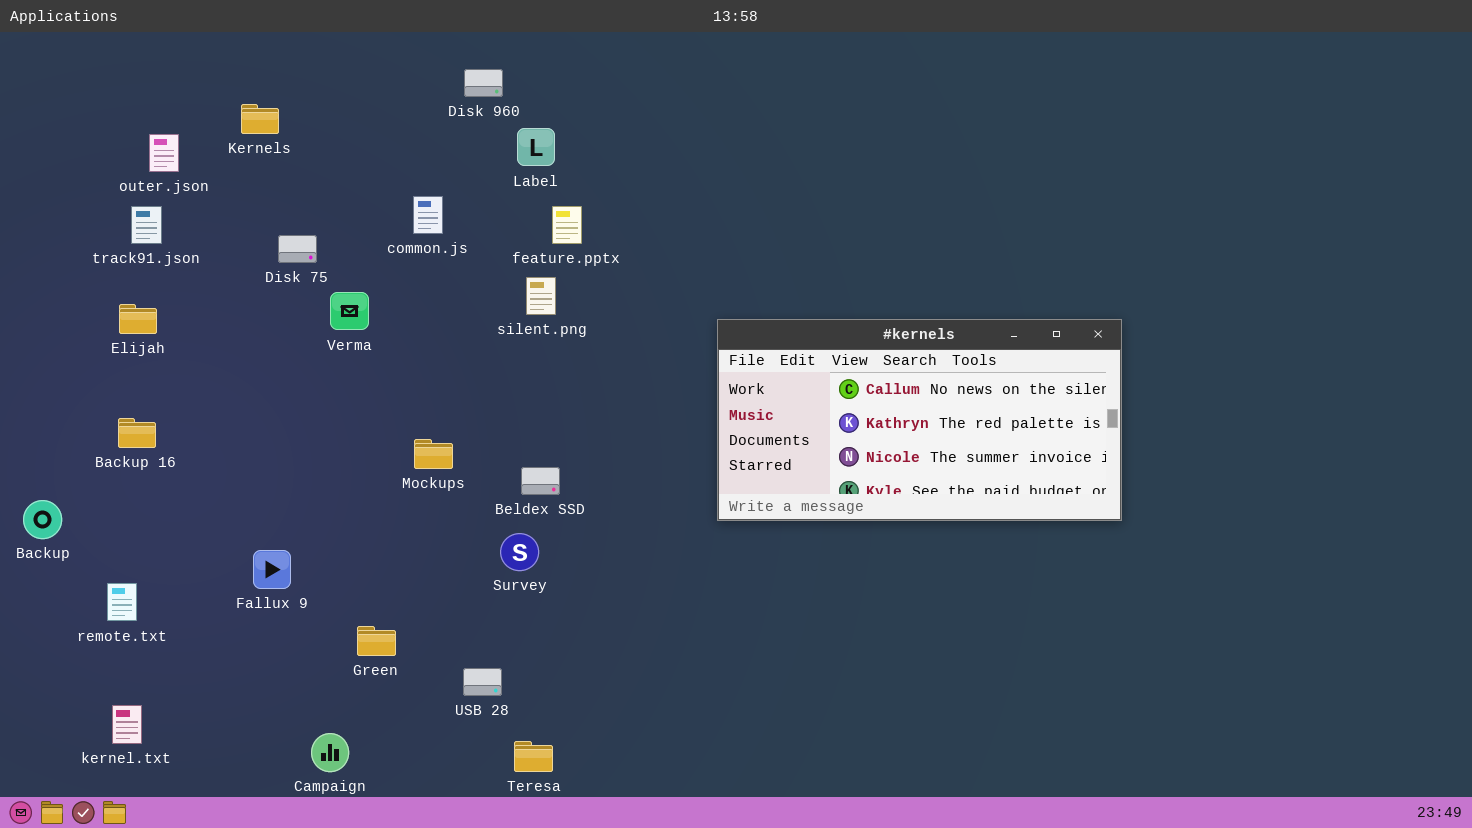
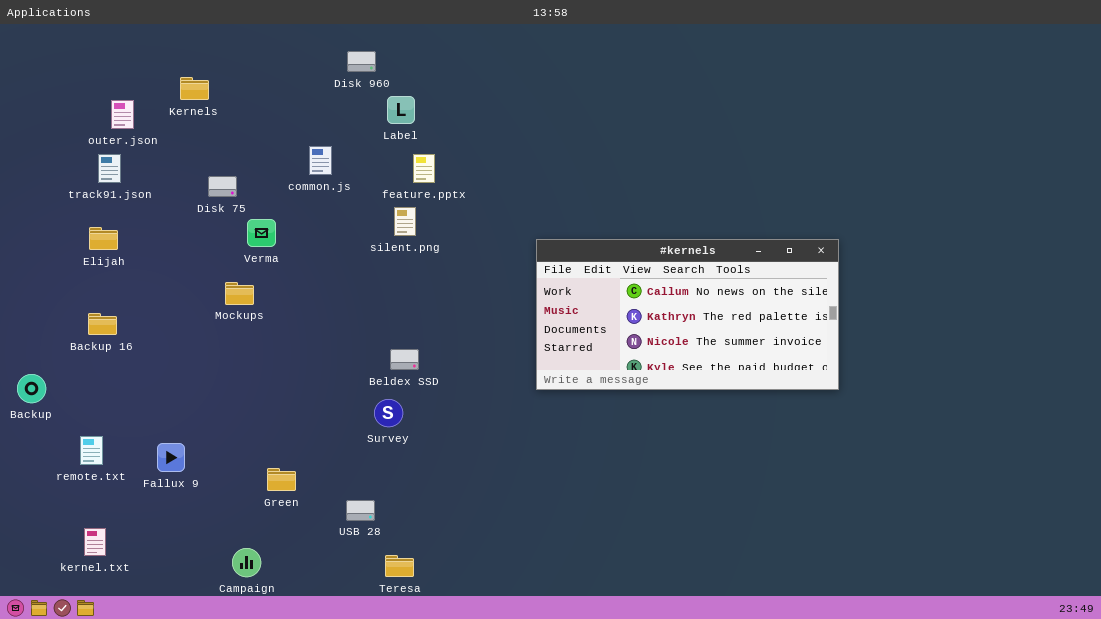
Mockups: [414,439,453,469] -> [225,282,254,305], moved
Fallux 9: [253,550,291,589] -> [157,443,185,472], moved

